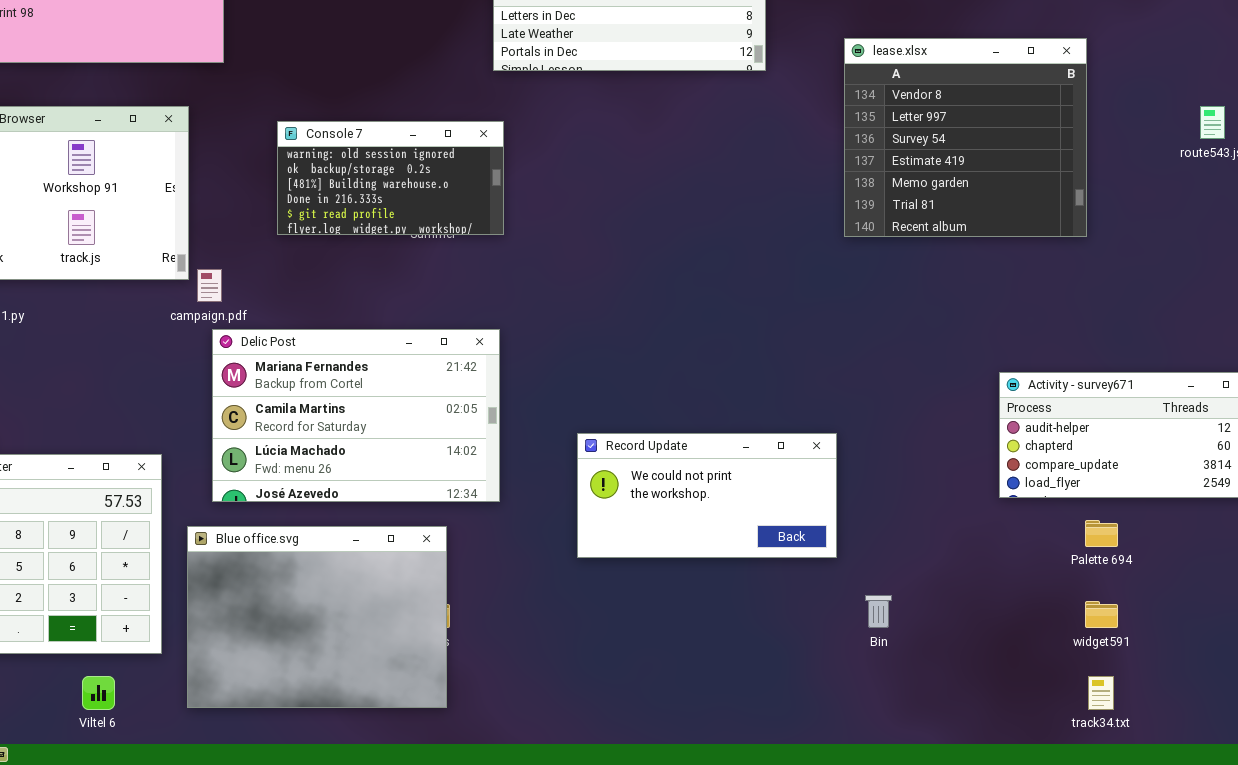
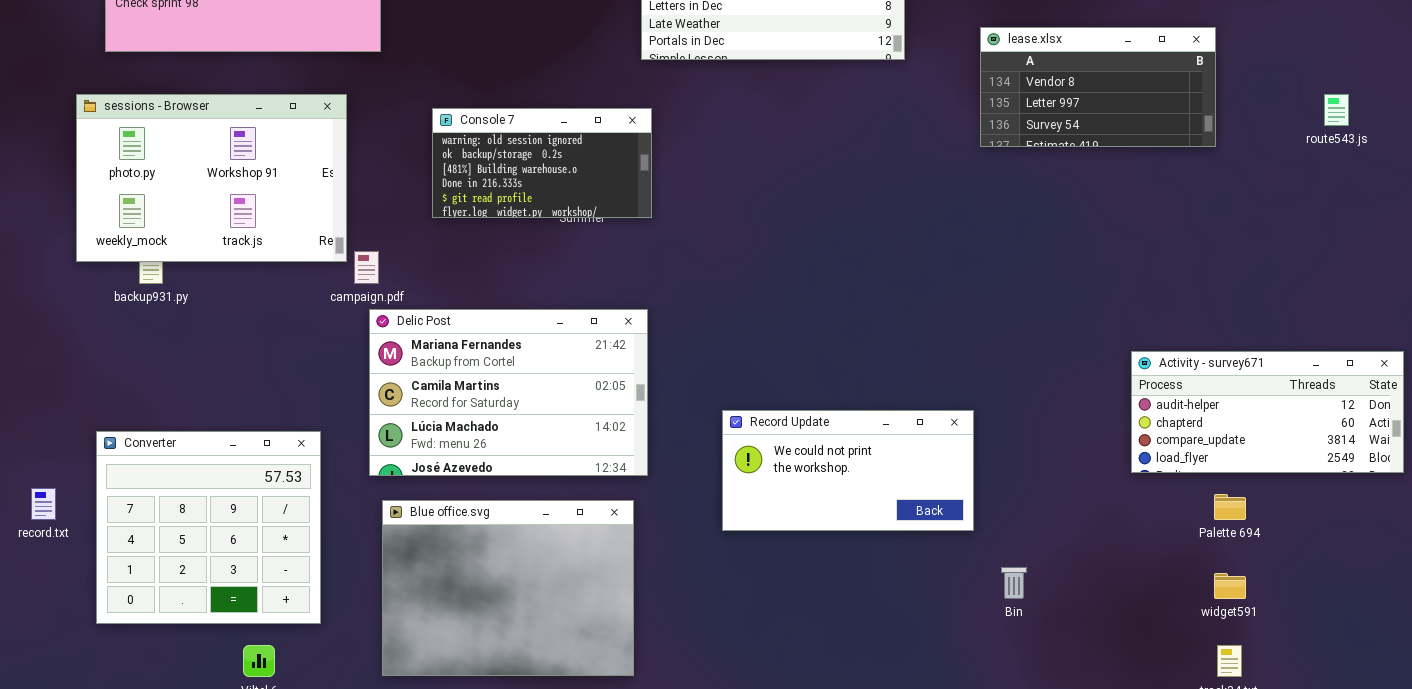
lease.xlsx: [844,38,1087,237] -> [980,27,1216,147], resized
Blue office.svg: [187,526,447,708] -> [382,500,634,676], moved

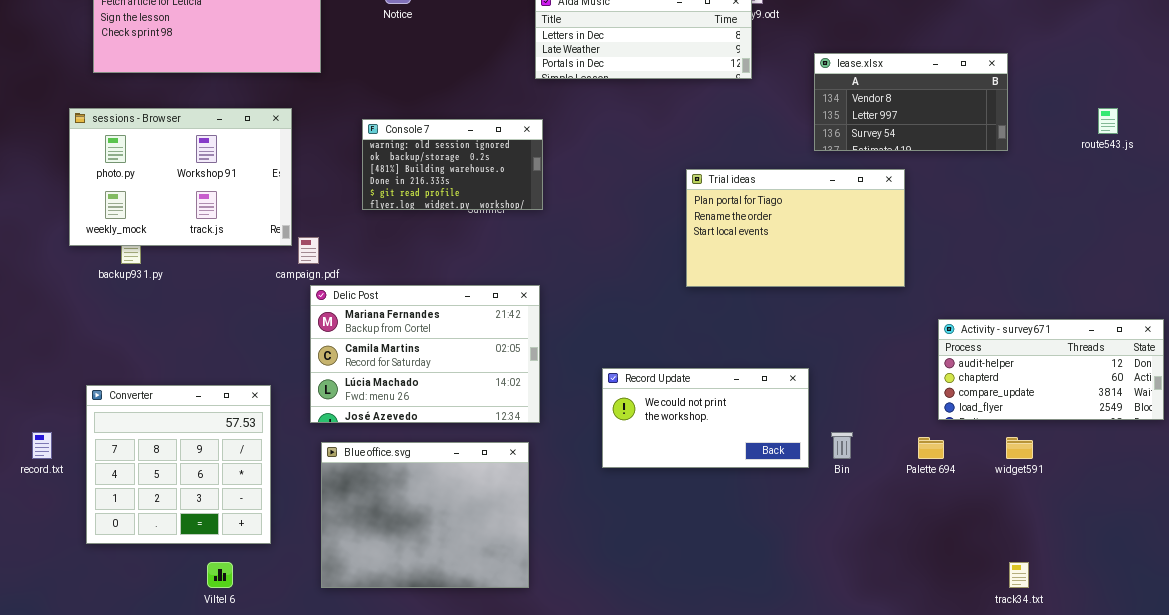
Trial ideas: none -> [686,169,905,287], opened
Palette 694: [1214,494,1246,520] -> [918,437,944,459], moved
Bin: [1001,567,1027,599] -> [831,432,853,459], moved
widget591: [1214,573,1246,599] -> [1006,437,1033,459], moved

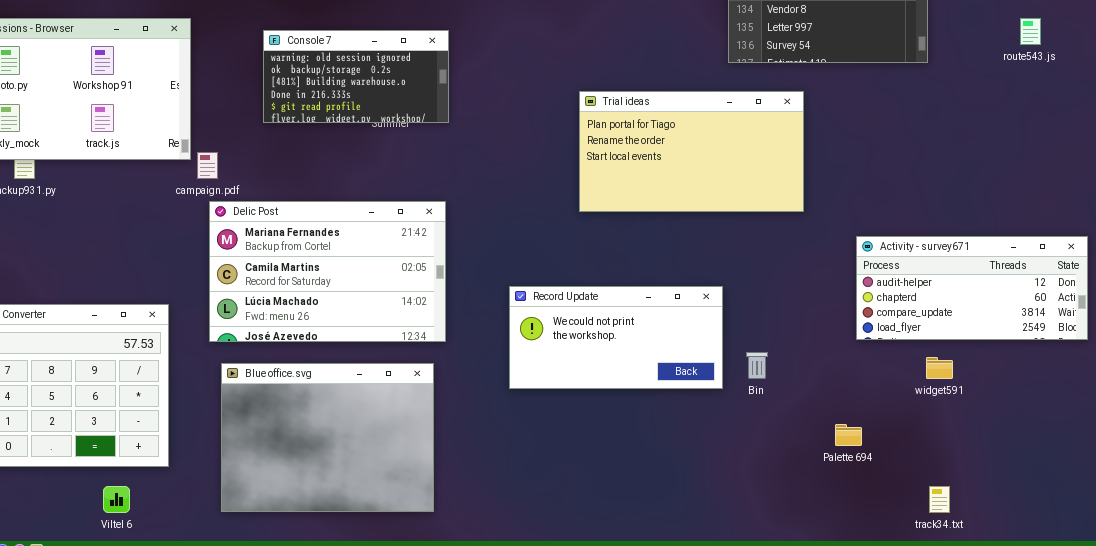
Trial ideas: [686,169,905,287] -> [579,91,804,212], moved
Palette 694: [918,437,944,459] -> [835,424,862,446], moved

